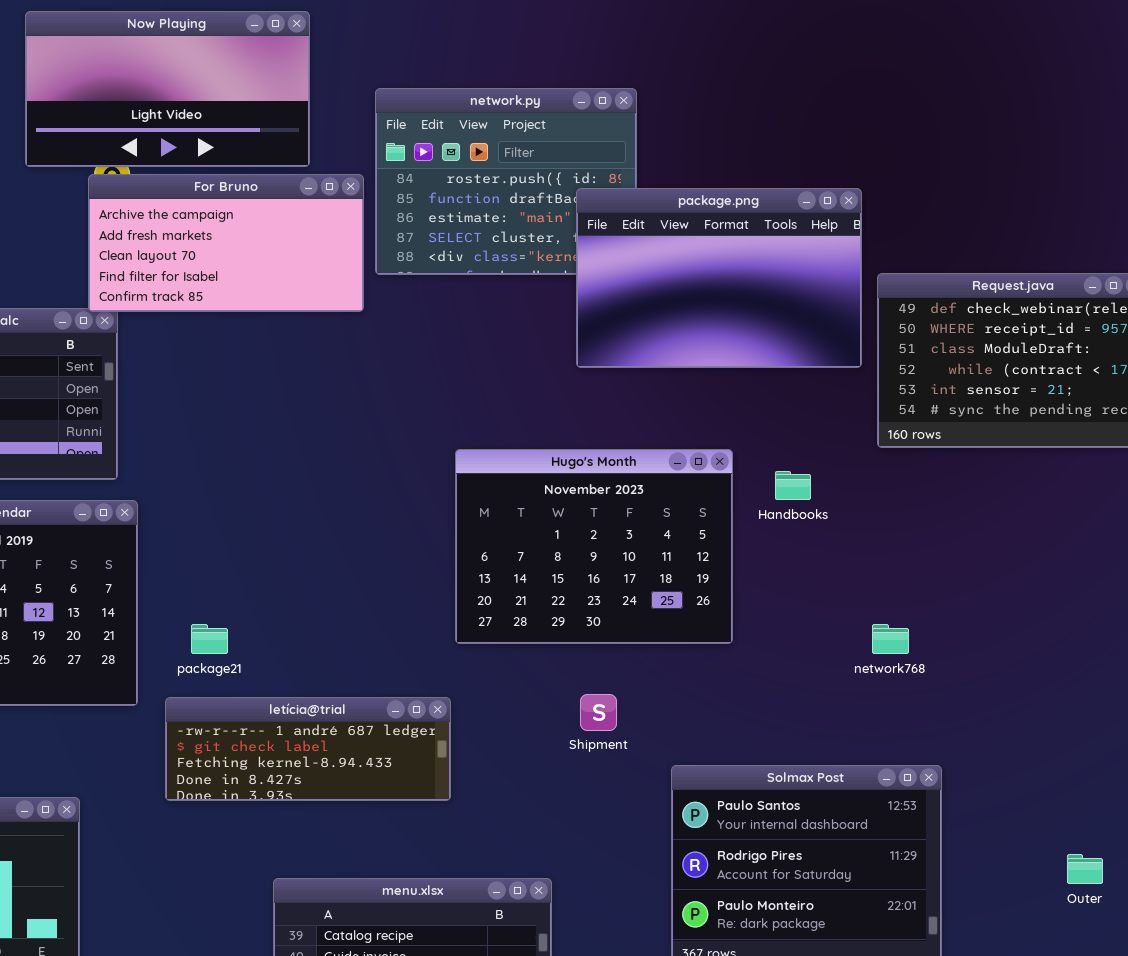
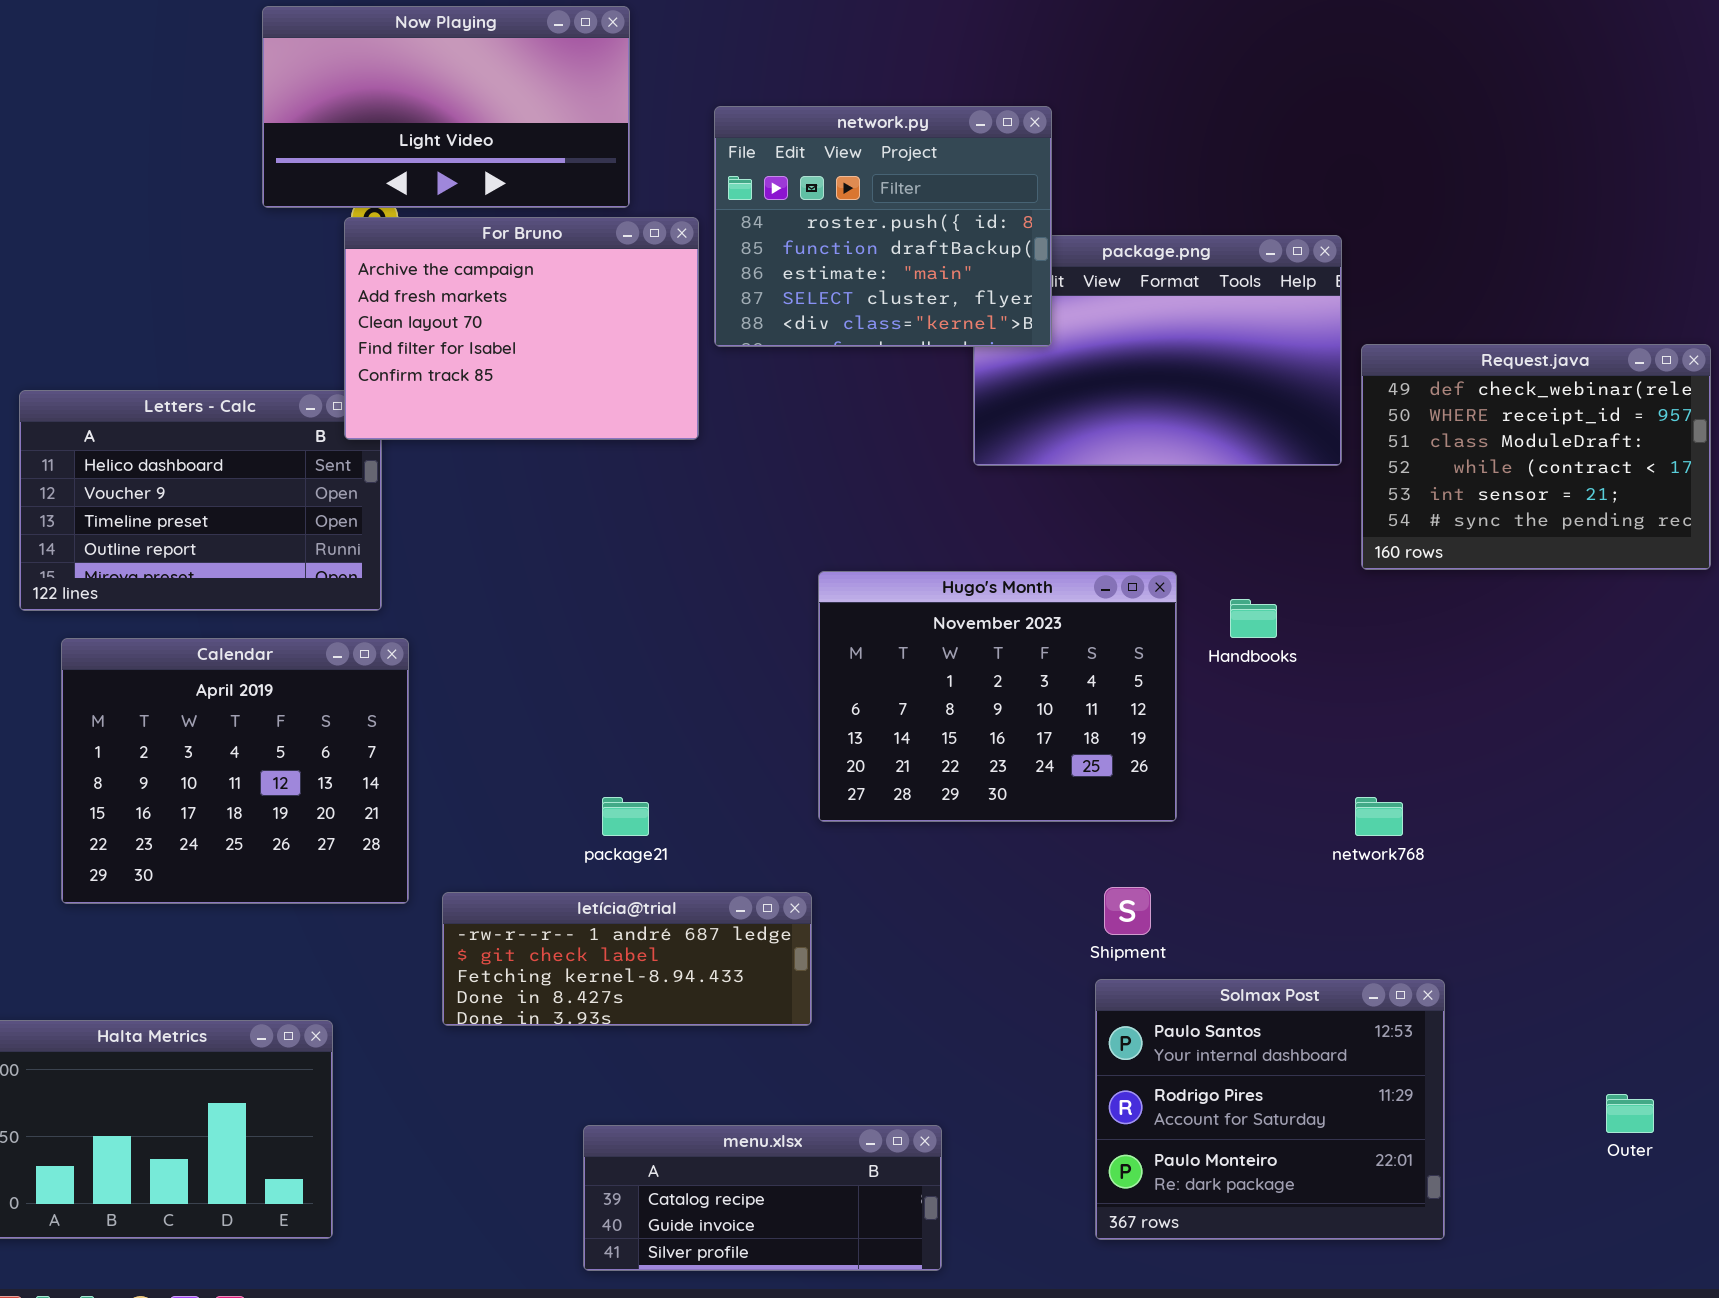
network.py: [375,88,637,275] -> [714,106,1052,347], raised
For Bruno: [88,174,364,312] -> [344,217,699,440], resized
package21: [191,624,228,654] -> [602,797,649,836], moved
Shipment: [580,694,617,731] -> [1104,887,1151,935], moved

